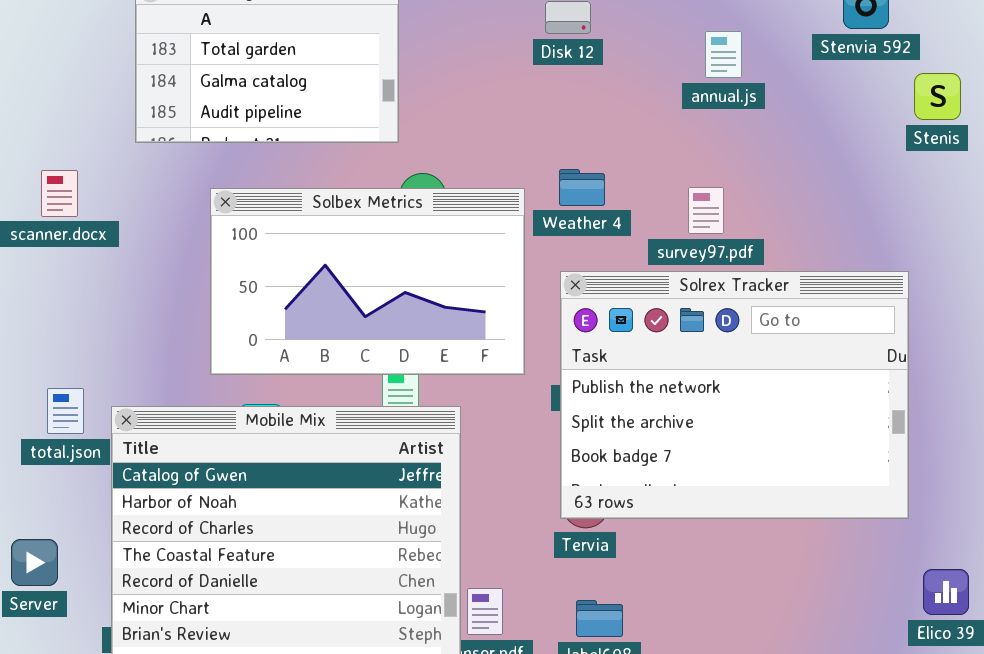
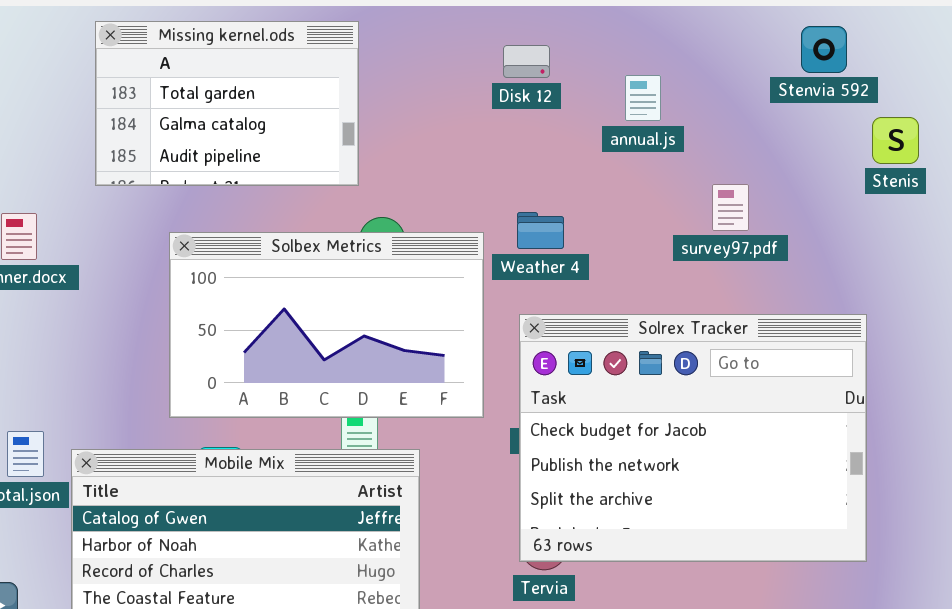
annual.js: [705,31,742,78] -> [625,75,661,121], moved
survey97.pdf: [688,187,724,234] -> [712,184,749,231], moved
Solrex Tracker: [560,271,909,519] -> [519,314,867,562], scrolled up 1 row

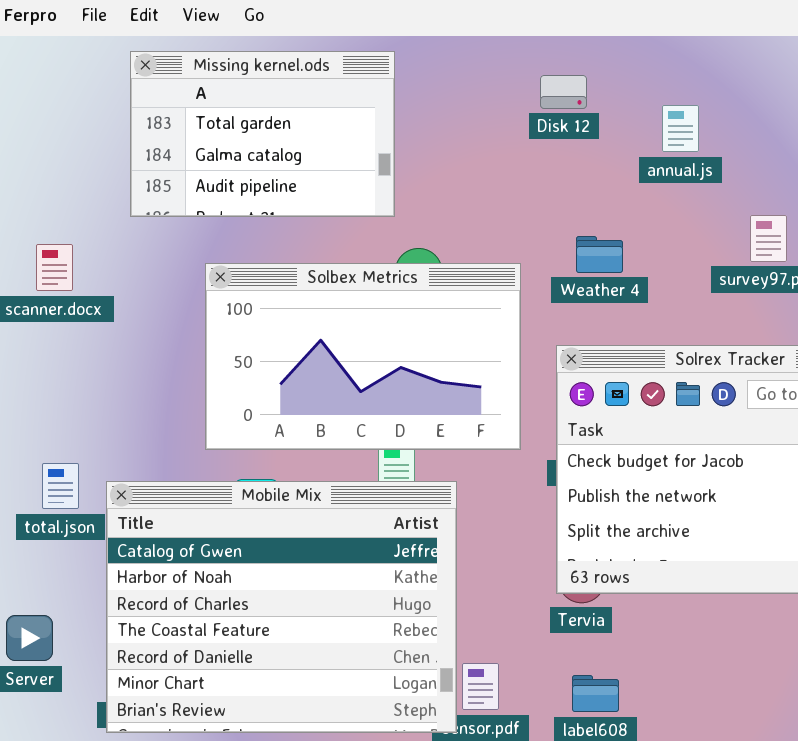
Weather 4: [517,212,564,249] -> [576,236,623,273], moved

